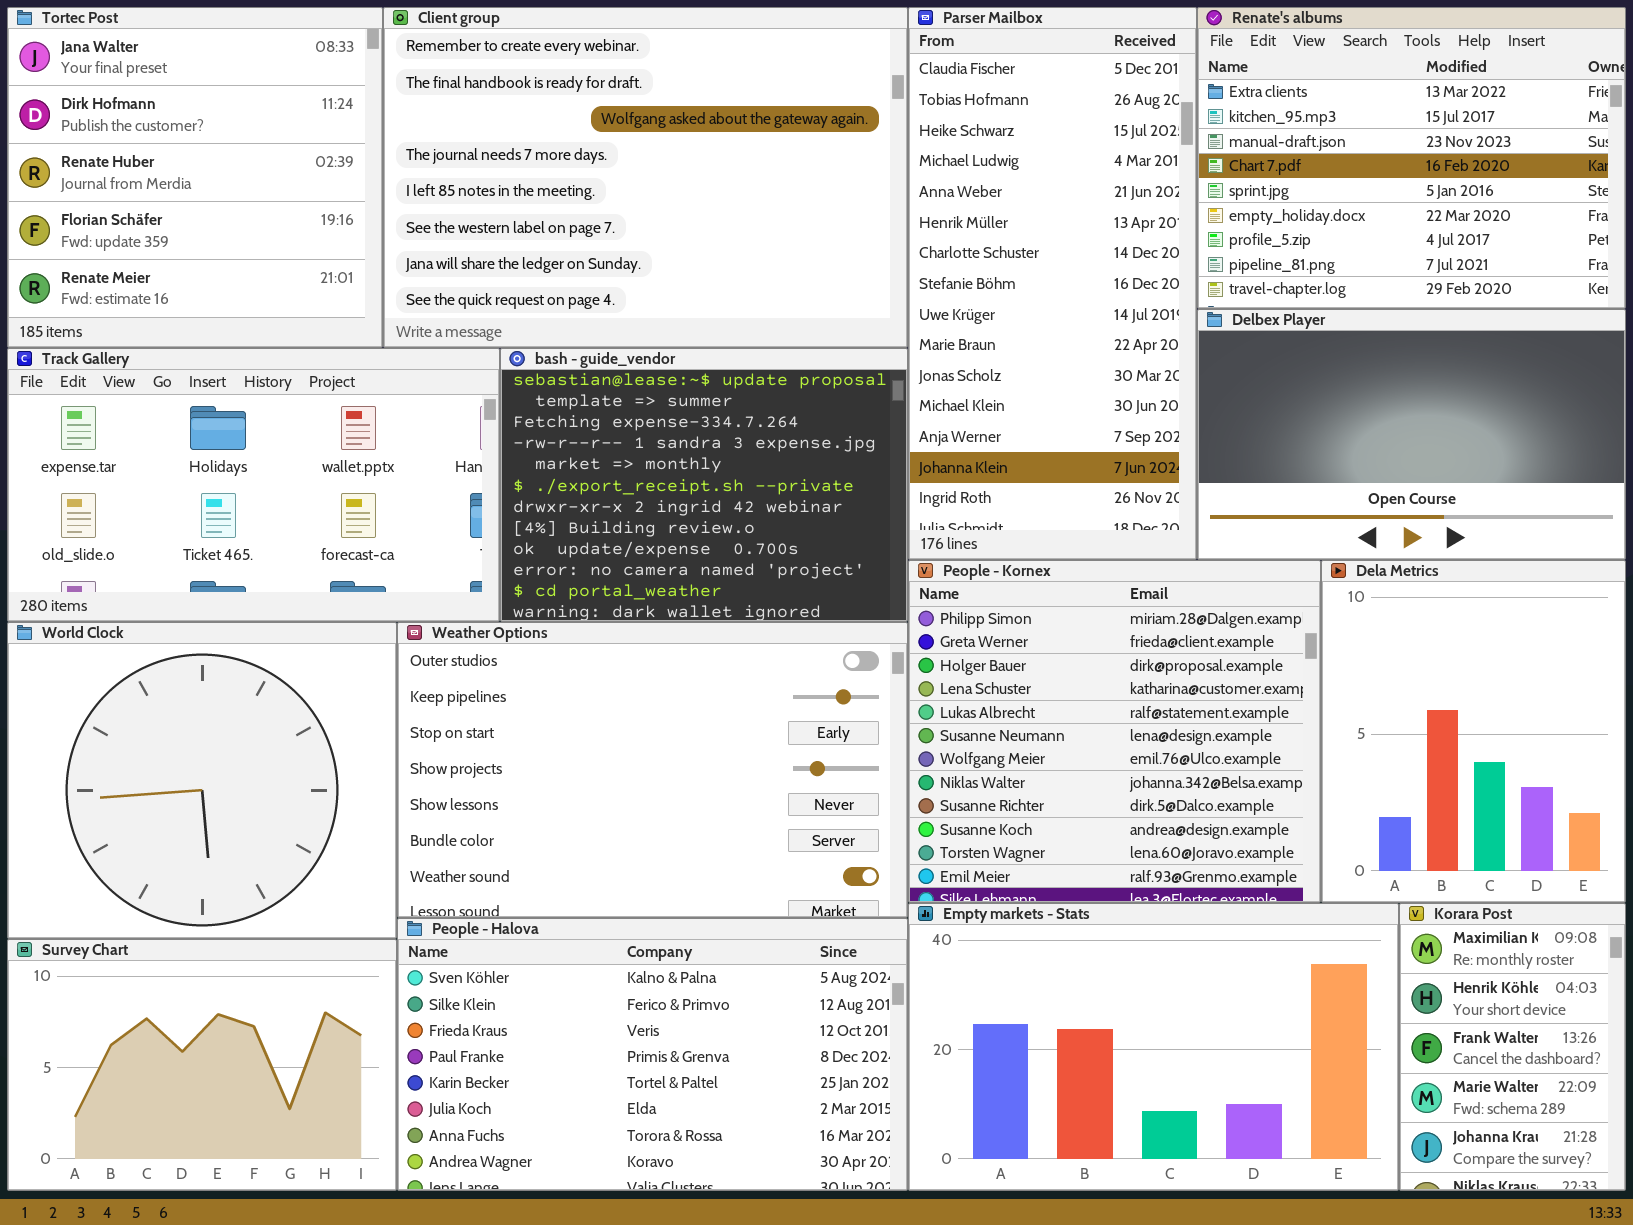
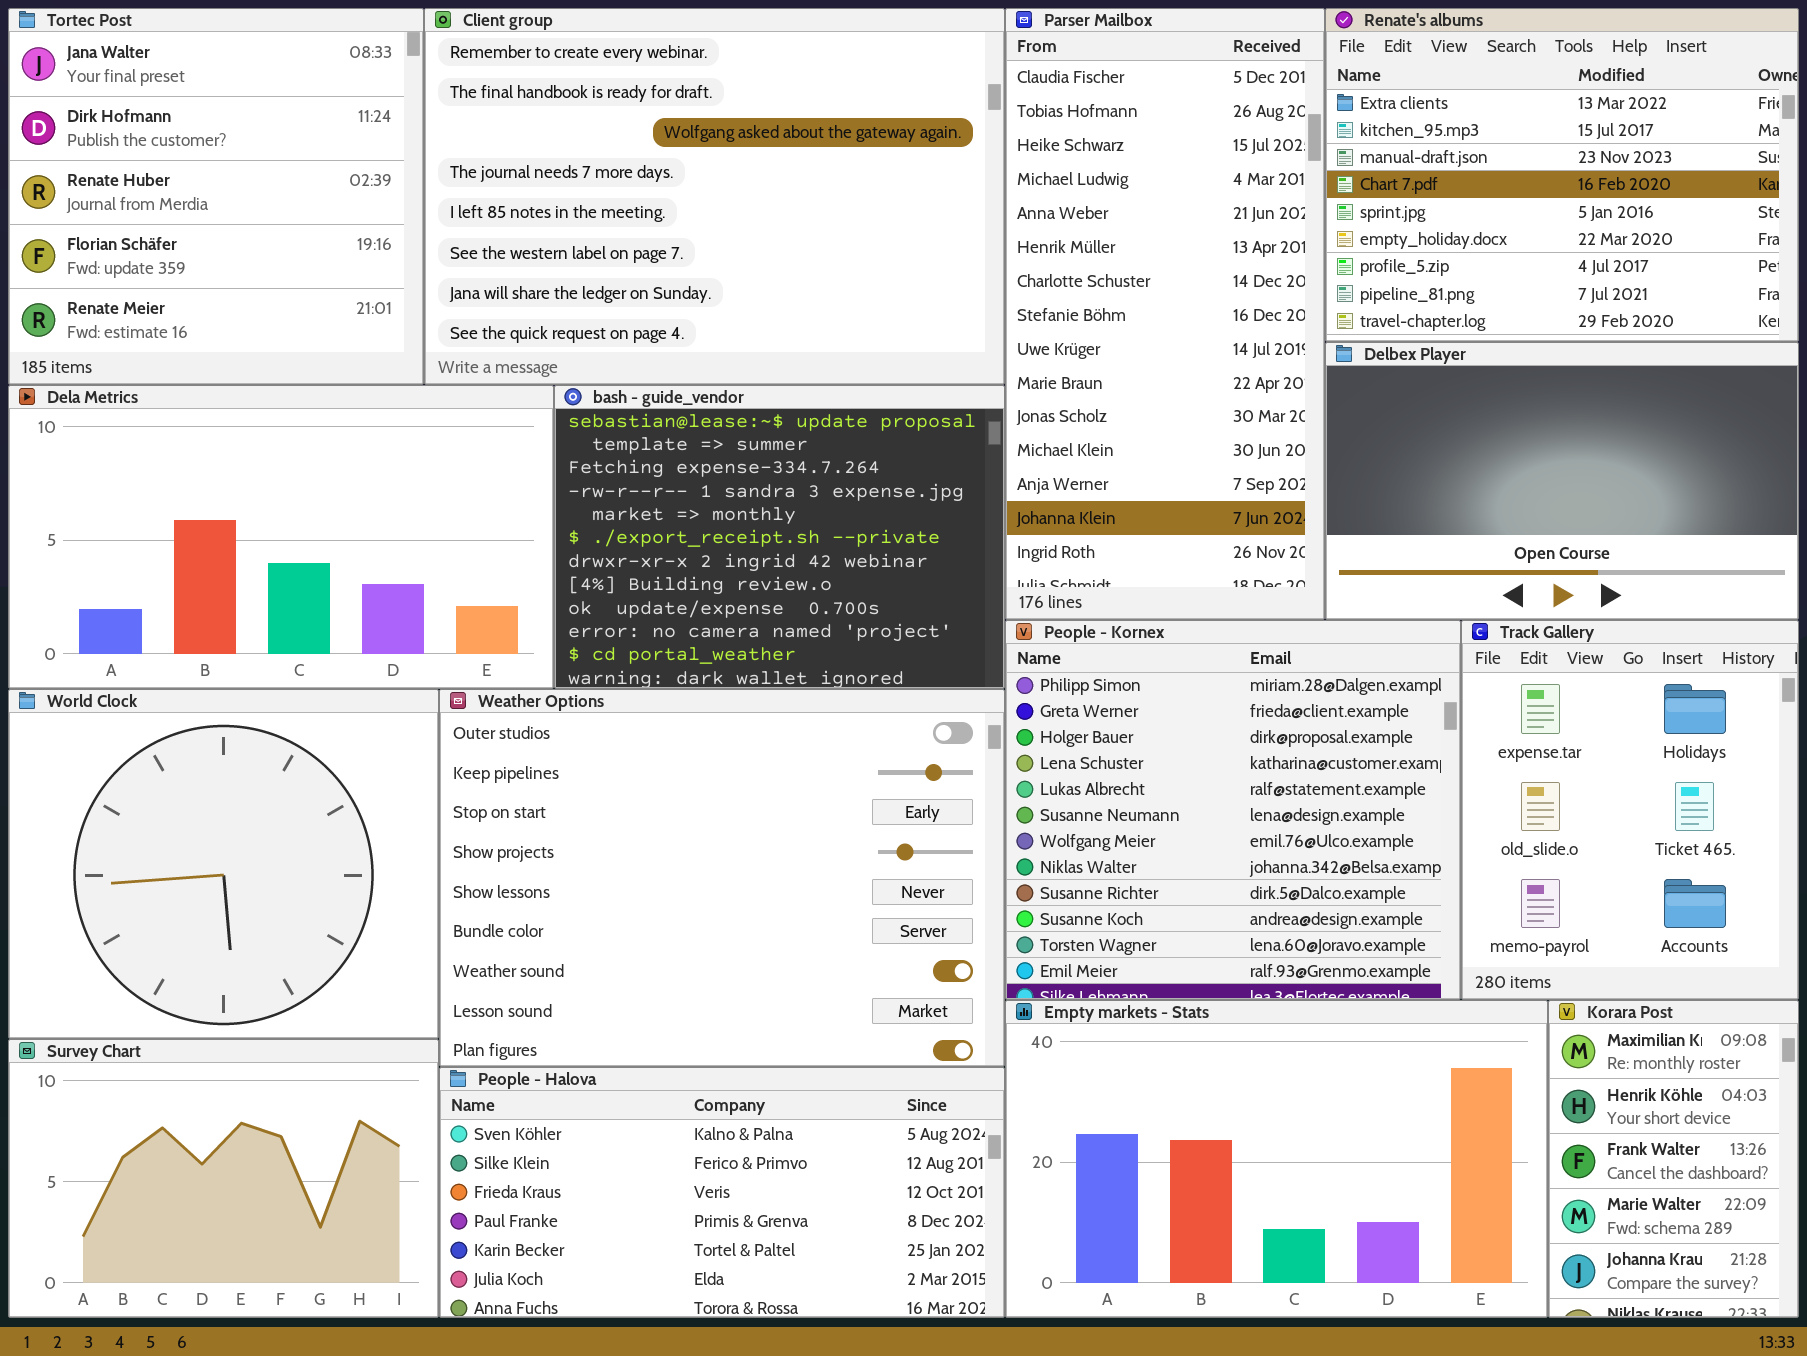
Track Gallery: [7,348,500,622] -> [1461,620,1799,1000], moved, resized
Dela Metrics: [1321,560,1626,903] -> [8,385,554,689], moved, resized
Weather Options: [397,622,908,918] -> [439,689,1005,1067], resized
People - Halova: [397,918,908,1191] -> [439,1067,1005,1318], resized

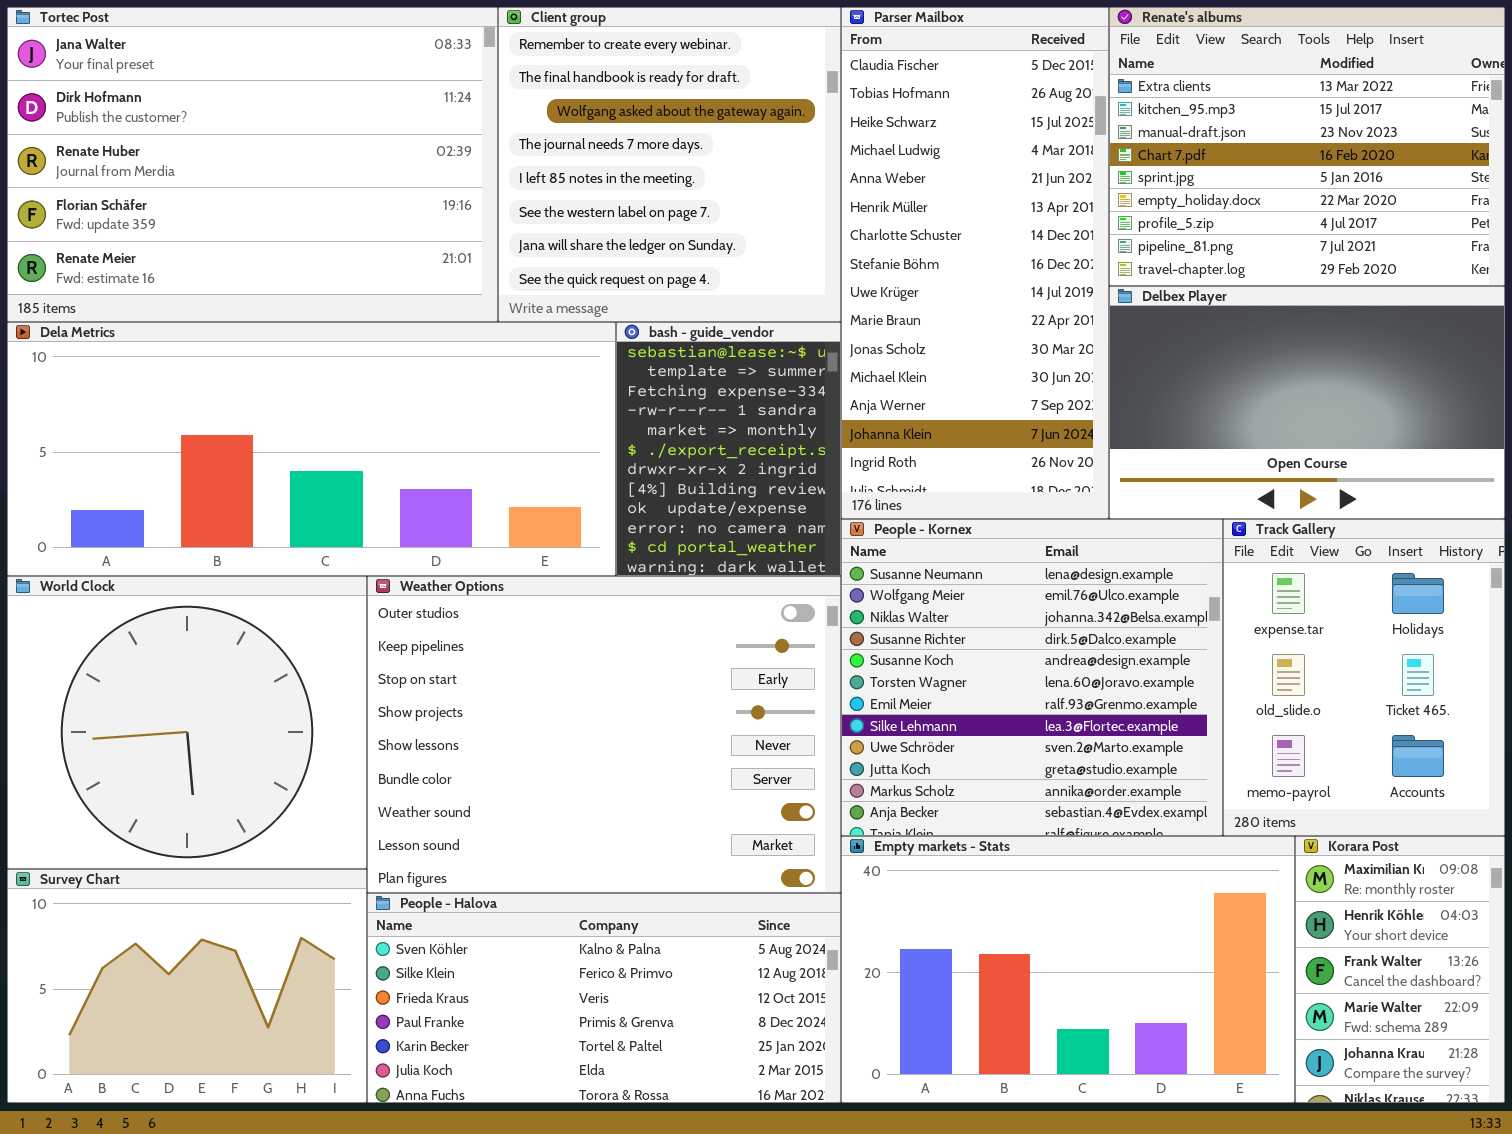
Tortec Post: [8,8,424,385] -> [7,7,498,322], resized
Client group: [424,8,1005,385] -> [498,7,841,322], resized
Dela Metrics: [8,385,554,689] -> [7,322,616,576], resized
bash - guide_vendor: [554,385,1005,689] -> [616,322,841,576], resized
People - Kornex: [1005,620,1461,1000] -> [841,519,1223,836], scrolled down 5 rows

